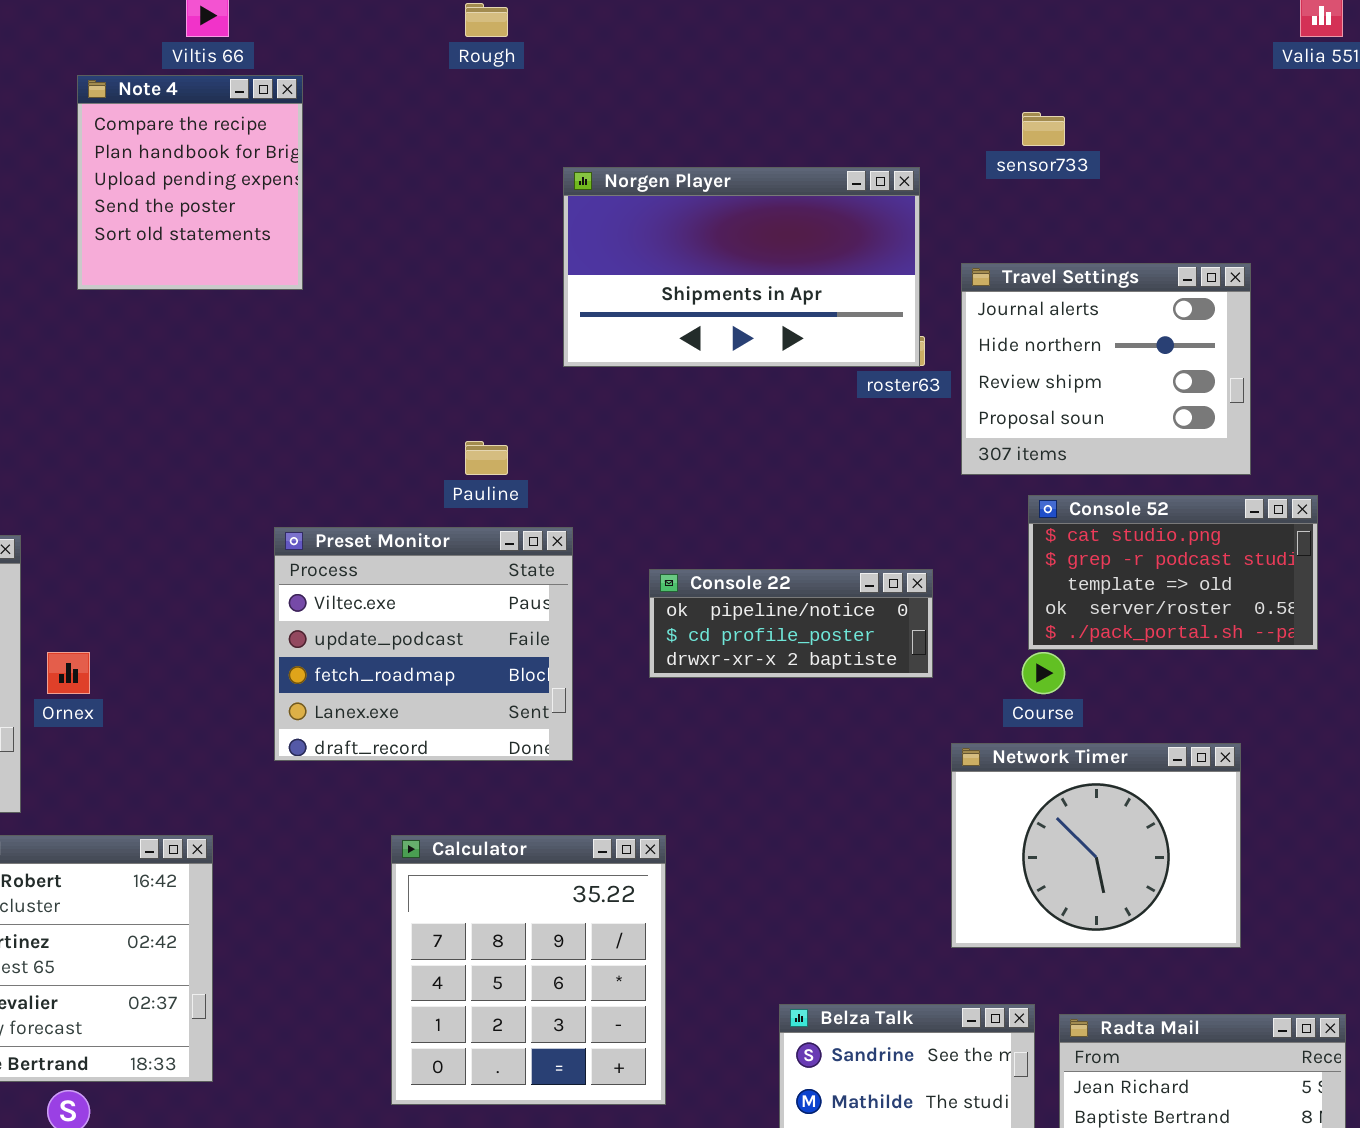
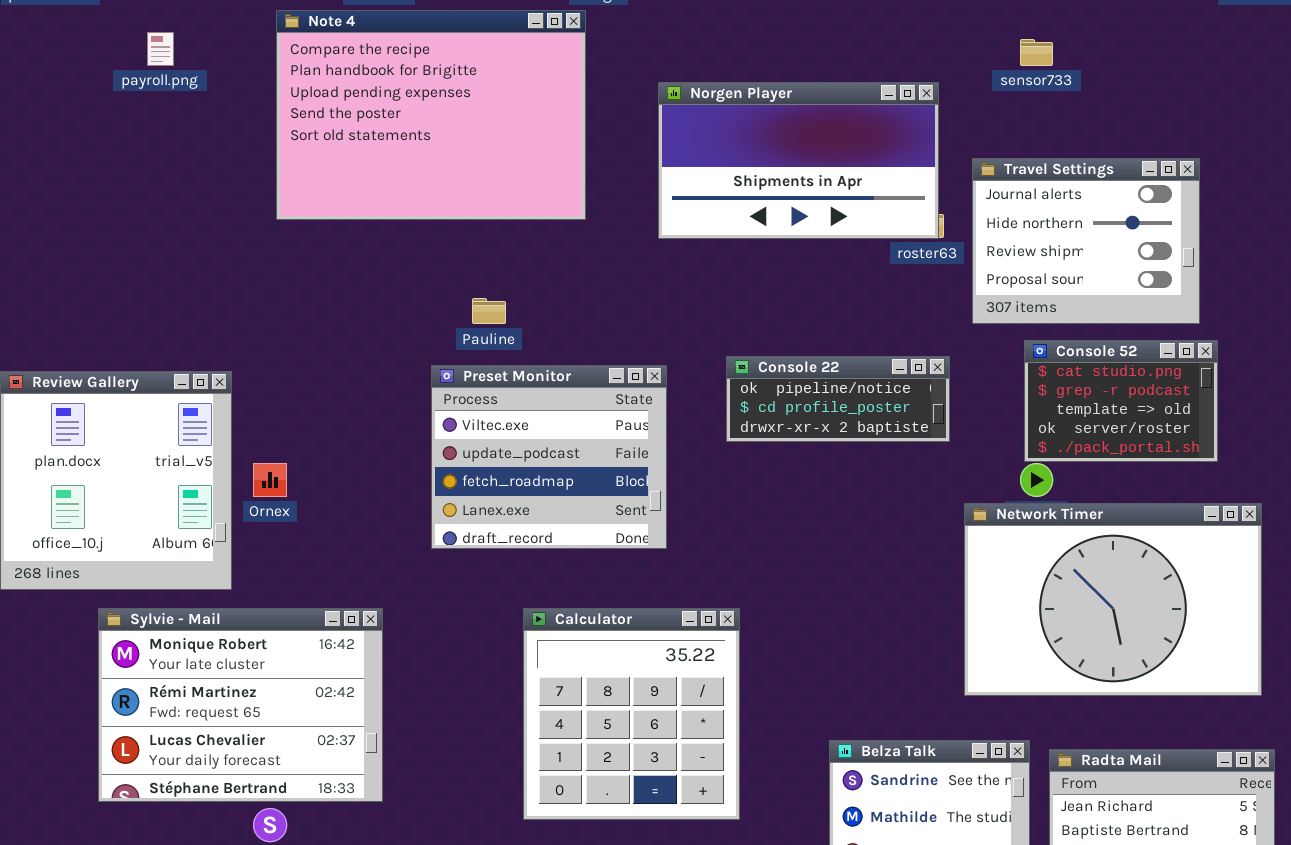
Note 4: [77,75,303,290] -> [276,10,586,220], resized
Pauline: [465,441,508,475] -> [472,298,506,324], moved
Console 52: [1028,495,1318,650] -> [1024,340,1218,462], resized
Console 22: [649,569,933,678] -> [726,356,950,442], moved
Network Timer: [951,743,1241,948] -> [964,503,1262,696], resized

